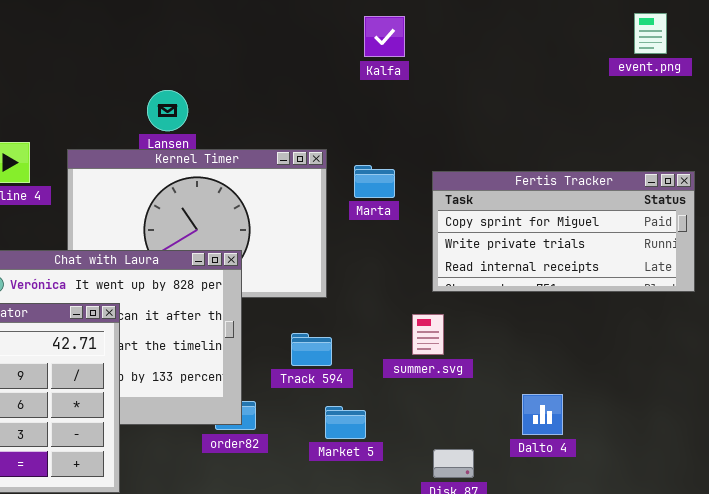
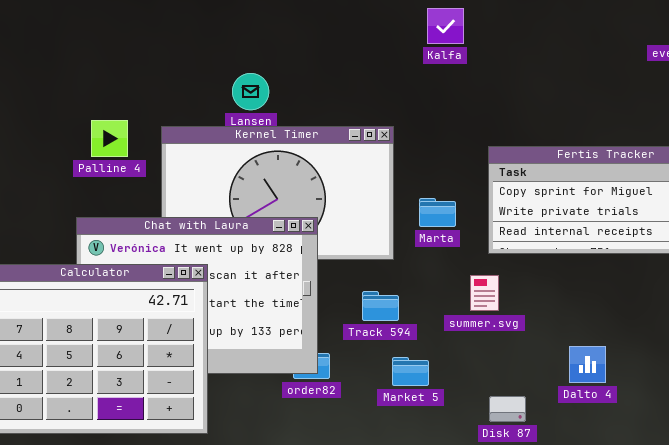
Marta: [354,165,395,198] -> [419,198,456,227], moved

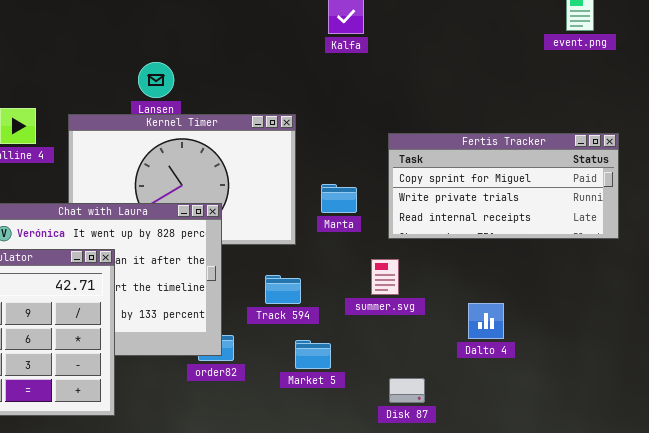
Dalto 4: [569,346,606,383] -> [468,303,504,339], moved

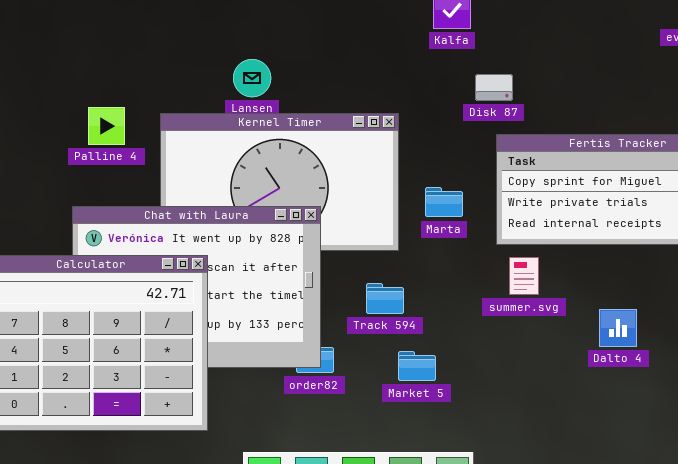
summer.svg: [371,259,399,295] -> [509,257,539,295], moved
Dalto 4: [468,303,504,339] -> [599,309,637,347], moved
Disk 87: [389,378,425,403] -> [475,74,513,101], moved

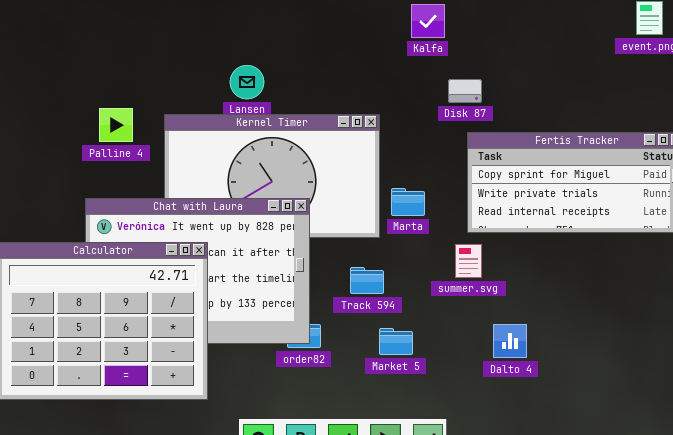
Marta: [425,187,463,217] -> [391,188,425,216], moved
summer.svg: [509,257,539,295] -> [455,244,482,278], moved
Dalto 4: [599,309,637,347] -> [493,324,527,358], moved

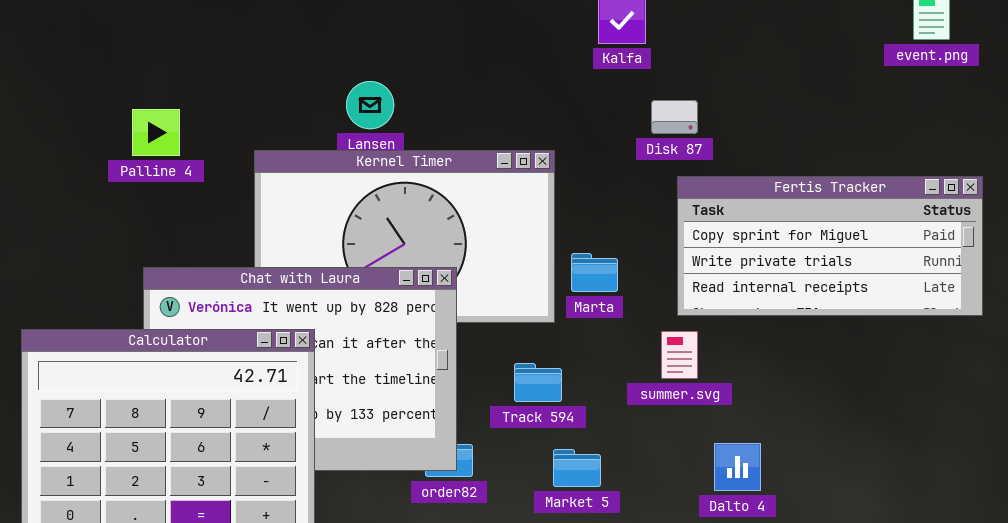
Palline 4: [99,108,133,142] -> [132,109,180,156], moved

